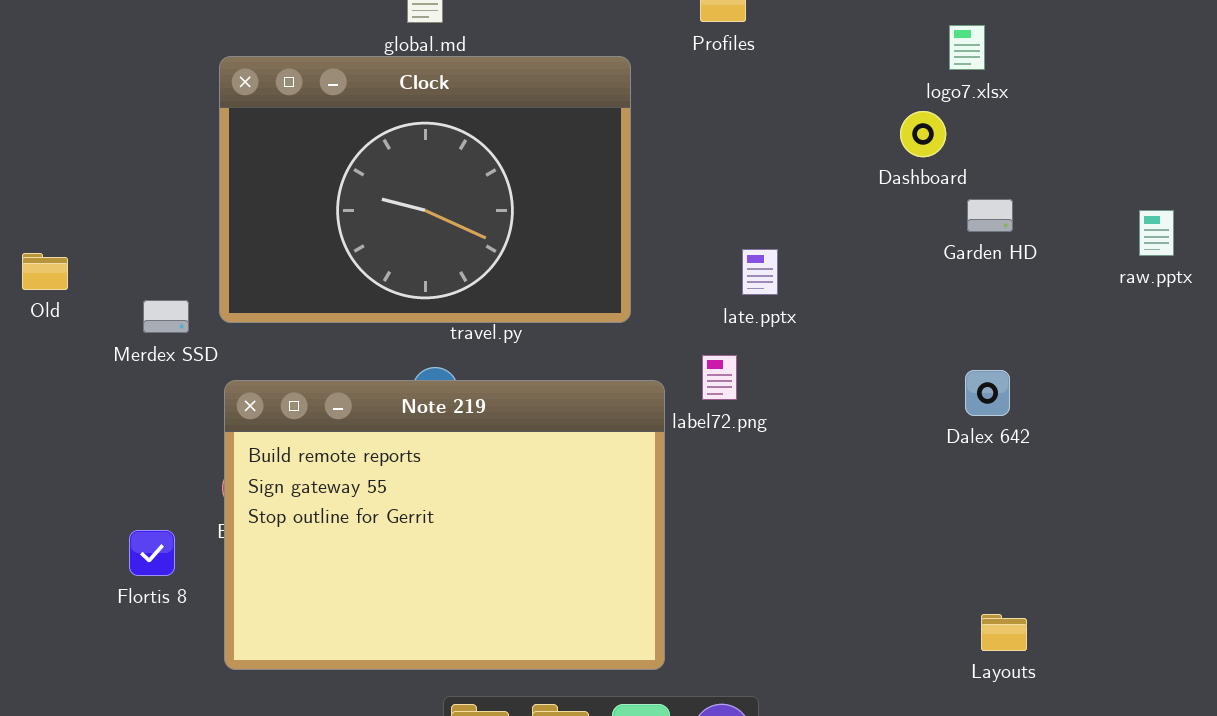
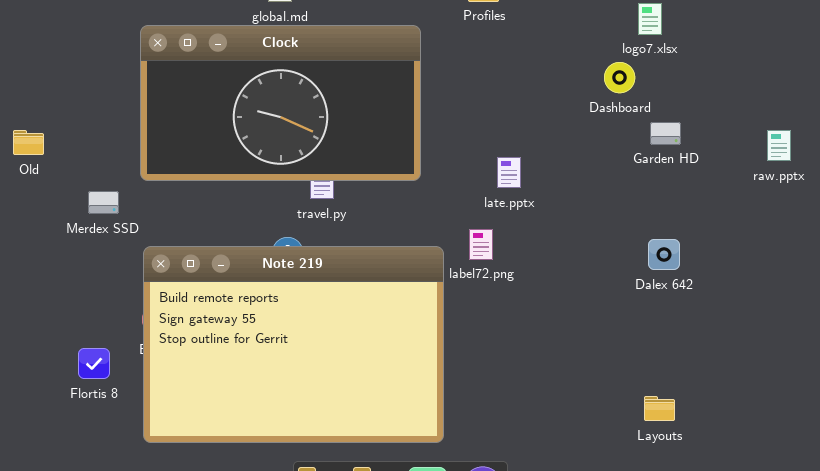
Clock: [219,56,631,323] -> [140,25,421,181], resized
Old: [22,253,68,290] -> [13,130,44,155], moved
Layouts: [981,614,1027,651] -> [644,396,675,421], moved

